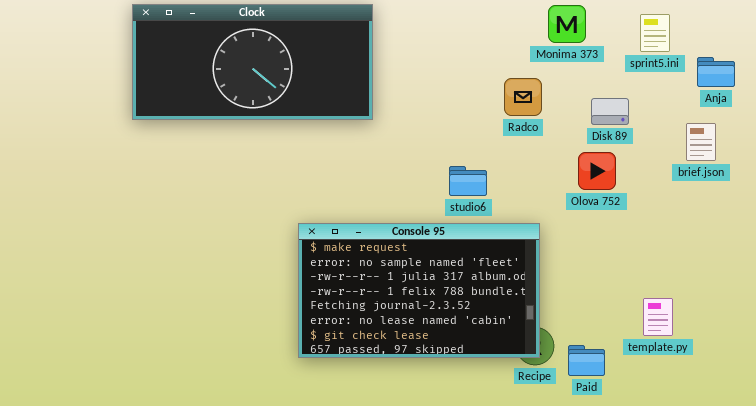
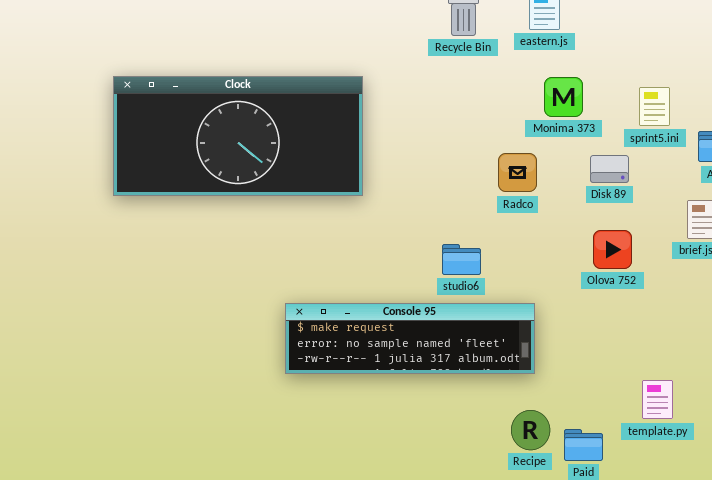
Disk 89: [591,98,629,125] -> [590,155,629,183], moved
Olova 752: [578,152,616,190] -> [593,230,632,269], moved
Console 95: [298,223,540,358] -> [285,303,535,374], resized

